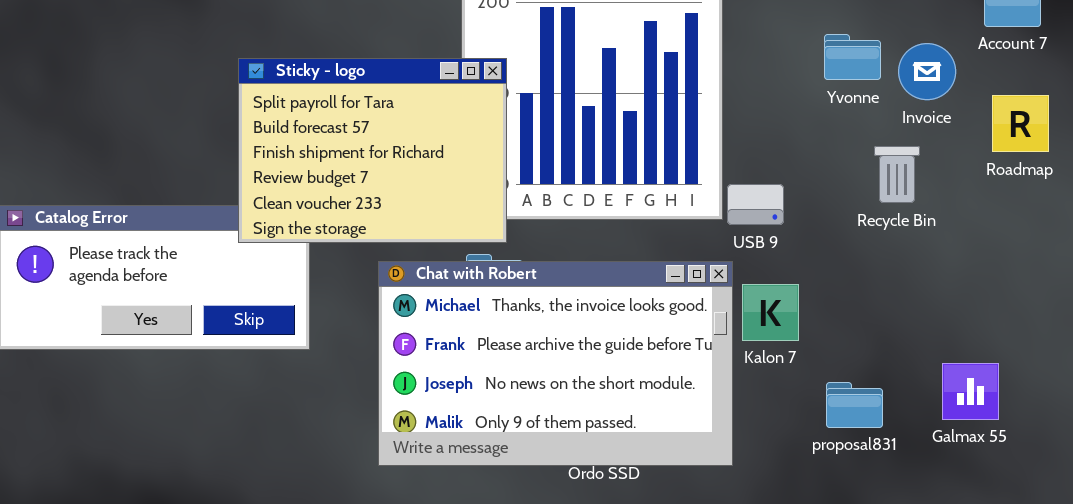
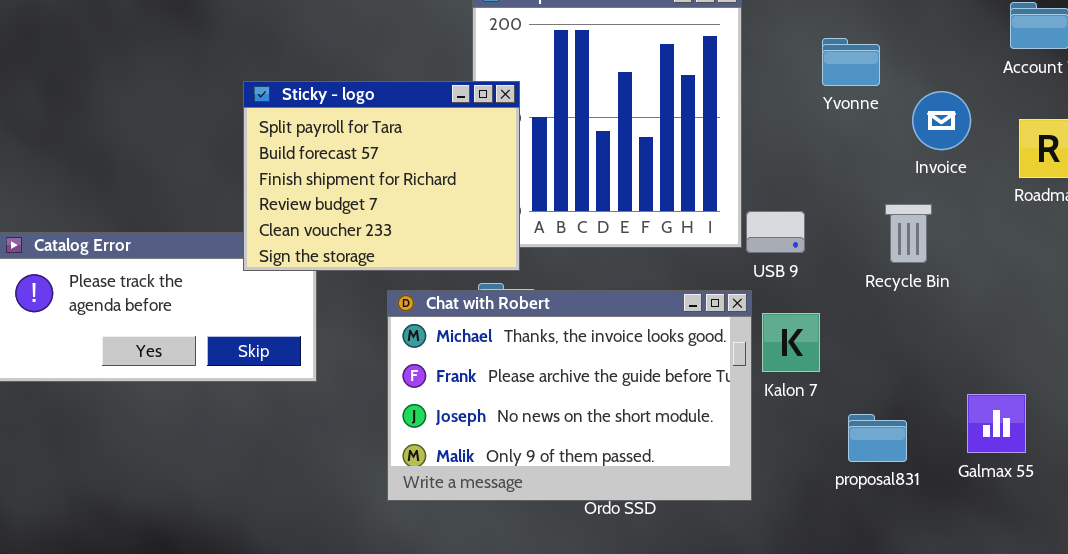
Yvonne: [824,34,881,80] -> [822,38,880,86], moved
Invoice: [898,43,956,100] -> [912,91,971,150], moved
Recycle Bin: [874,146,920,203] -> [885,204,932,263], moved

